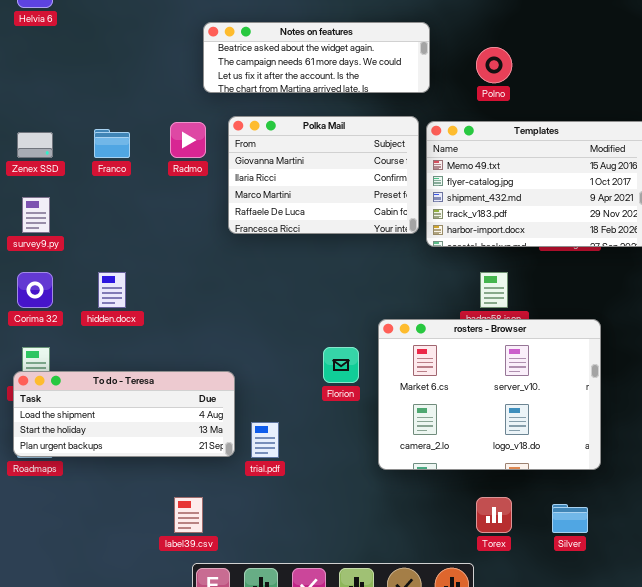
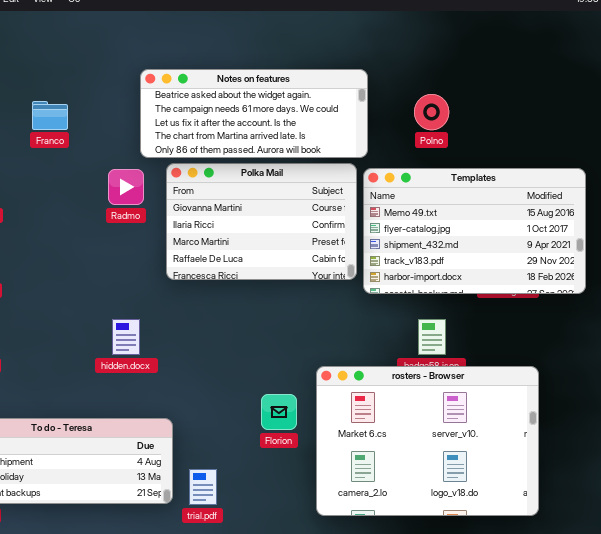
Notes on features: [203,22,430,93] -> [140,69,368,158], resized
Franco: [94,129,130,158] -> [32,101,68,130], moved
hidden.docx: [98,272,126,308] -> [112,319,140,355], moved

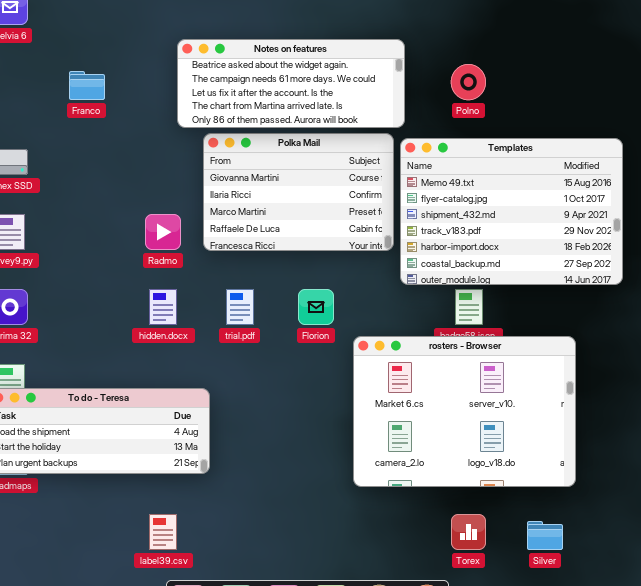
Templates: [363,168,586,294] -> [400,138,623,285], resized
Radmo: [108,169,144,205] -> [145,214,181,250], moved
Florion: [261,394,297,430] -> [298,289,334,325], moved
trial.pdf: [189,469,217,505] -> [226,289,254,325], moved

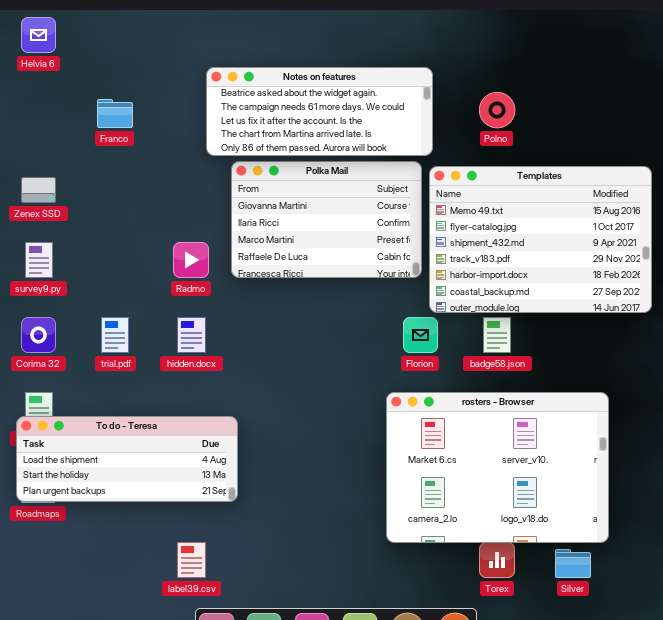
trial.pdf: [226,289,254,325] -> [101,317,129,353], moved
Florion: [298,289,334,325] -> [403,317,438,353], moved
rosters - Browser: [353,336,576,487] -> [386,392,609,543], moved

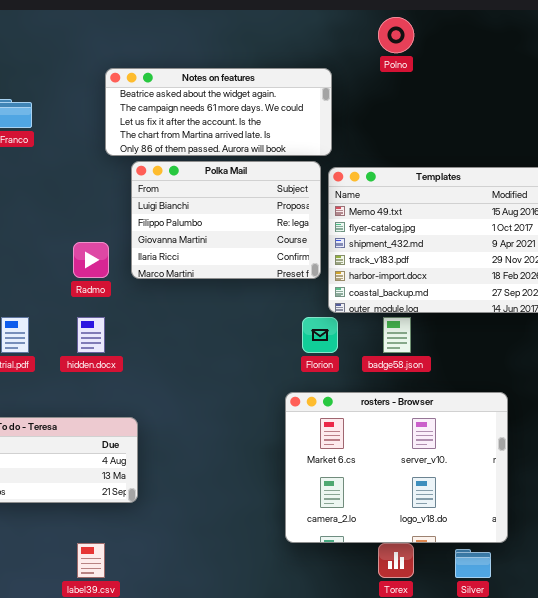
Polno: [479,92,515,128] -> [378,17,414,53], moved
Polka Mail: [231,161,422,278] -> [131,161,321,279], scrolled up 2 rows

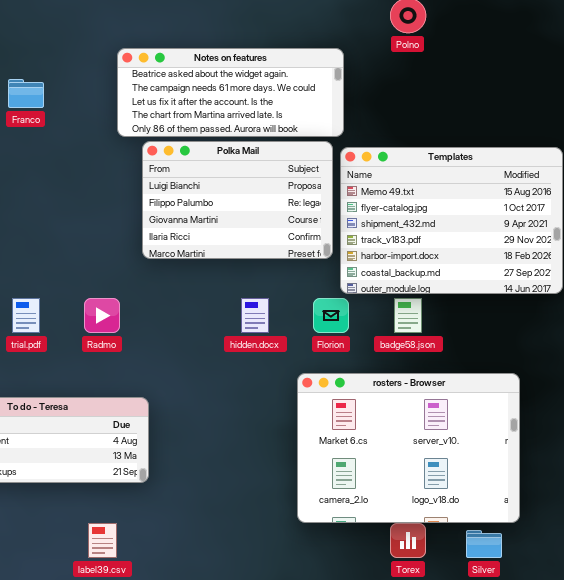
Radmo: [73,242,109,278] -> [84,298,120,333], moved
hidden.docx: [77,317,105,353] -> [241,298,269,333], moved

